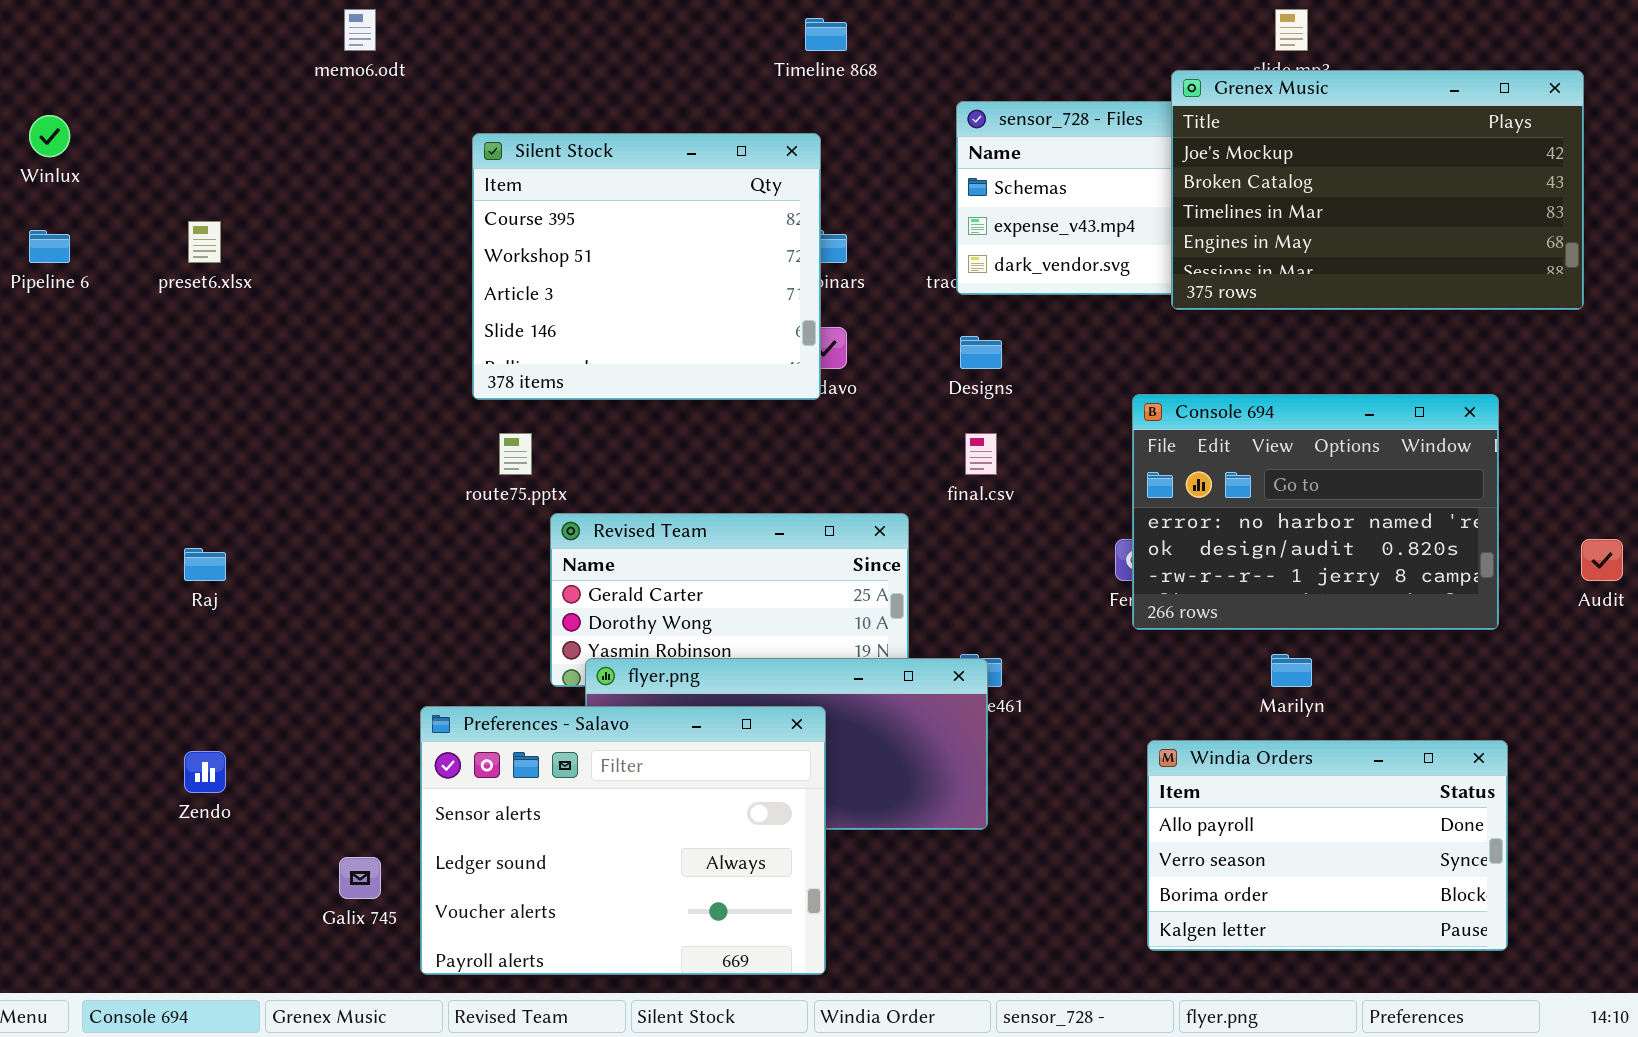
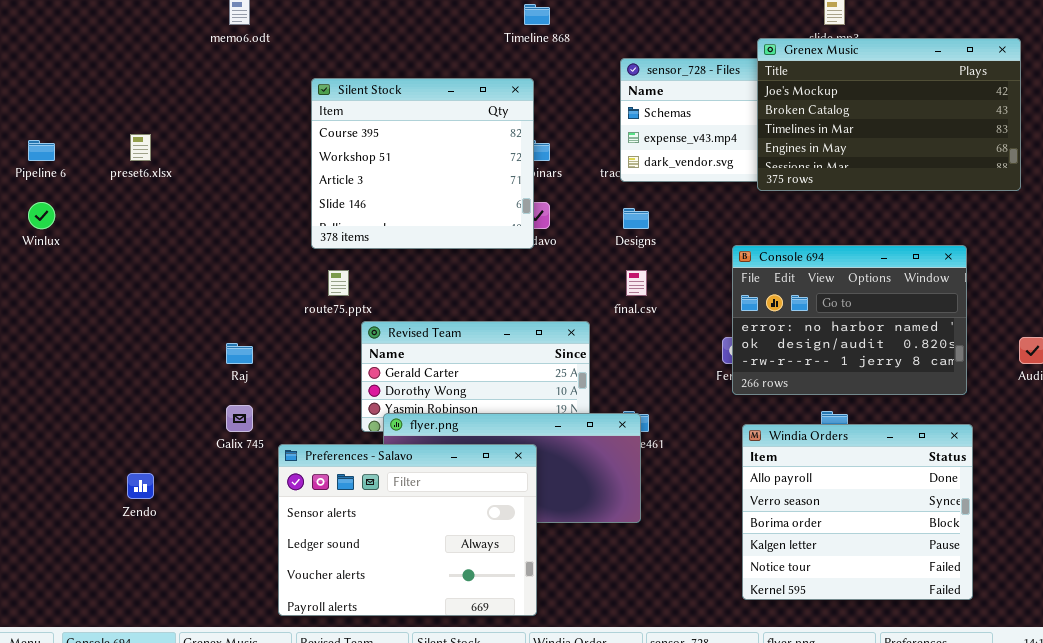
Winlux: [29,115,70,157] -> [28,202,55,229], moved
Raj: [184,548,226,581] -> [226,343,253,364], moved
Windia Orders: [1147,740,1508,951] -> [742,424,973,600], resized
Galix 745: [339,857,381,899] -> [226,405,253,432], moved

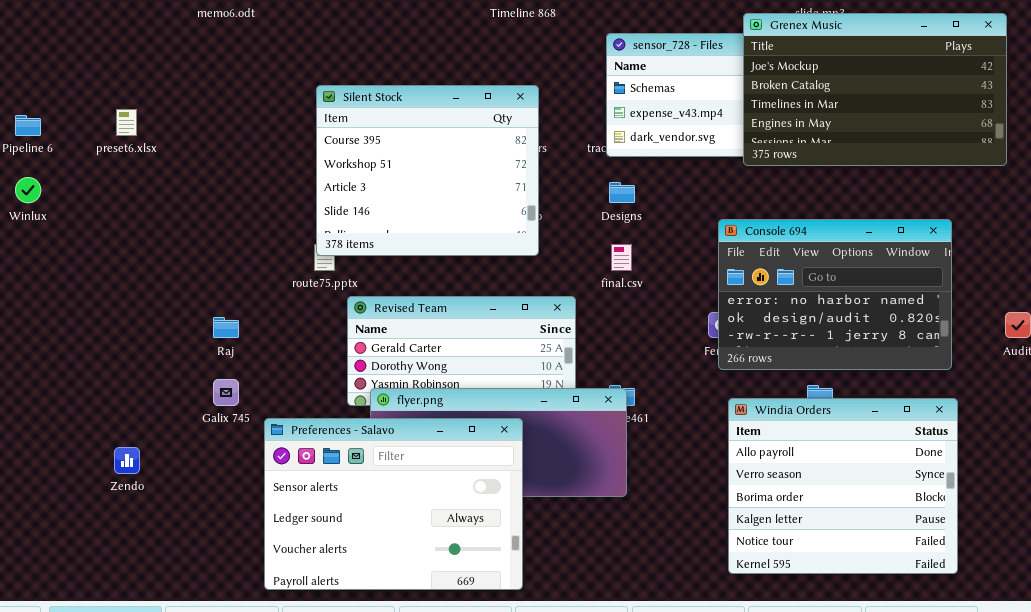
Silent Stock: [311,78,534,249] -> [316,85,539,256], moved

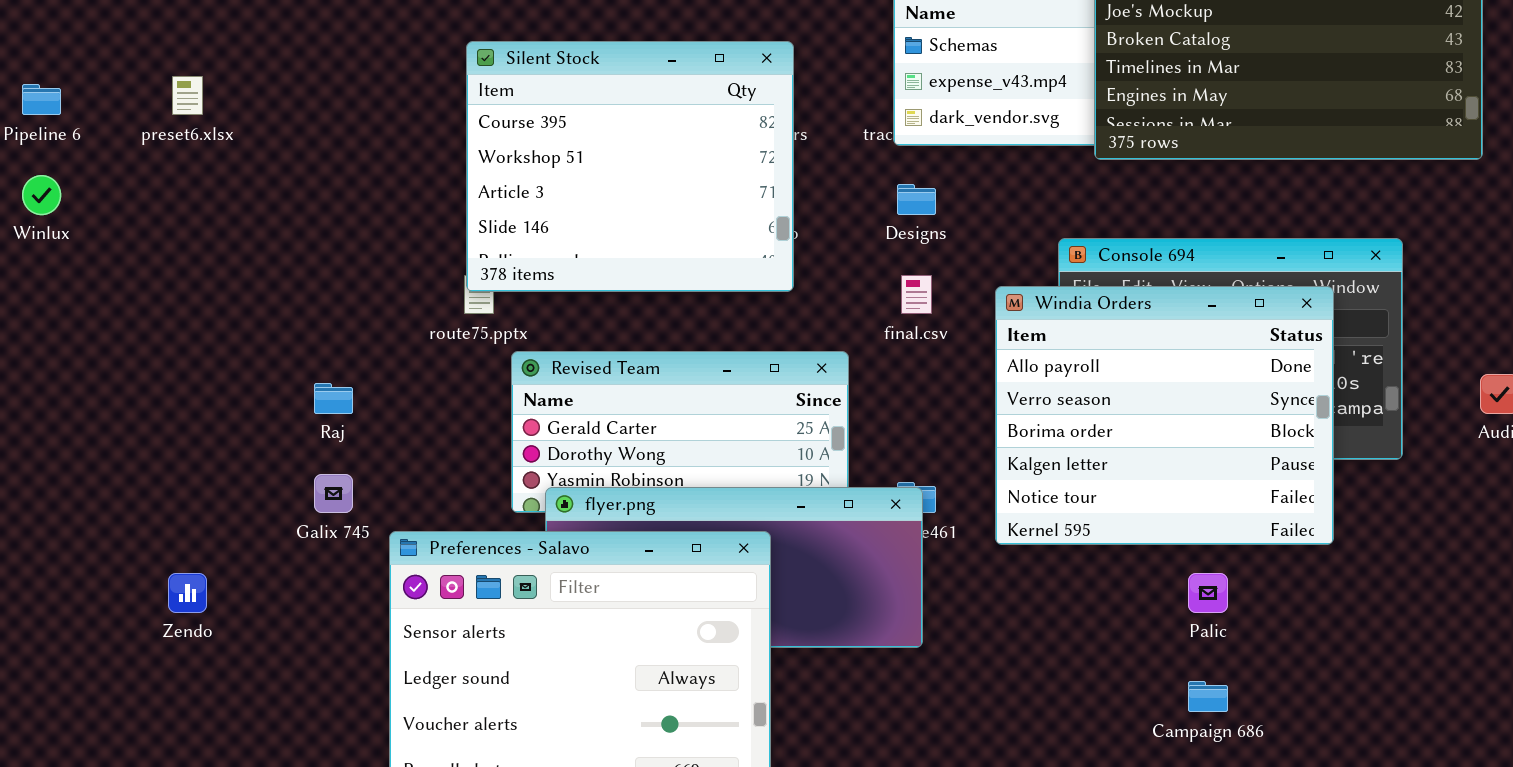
Windia Orders: [728,398,958,574] -> [995,286,1334,545], moved

